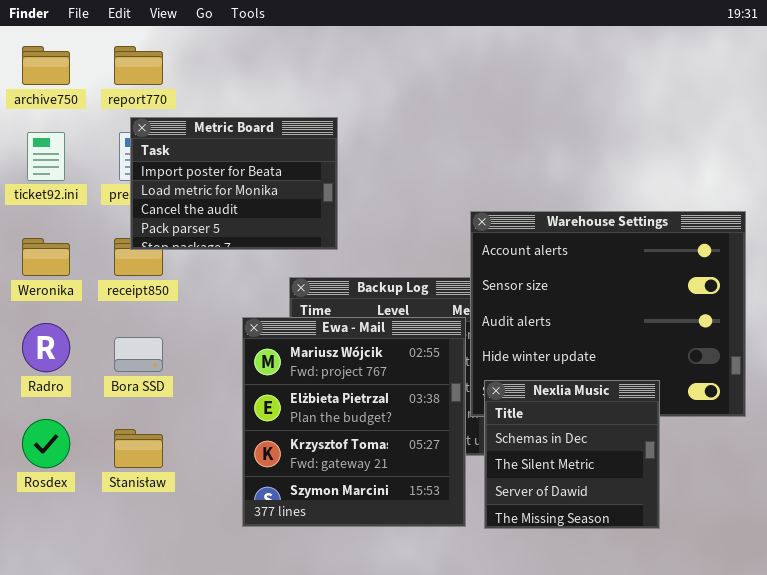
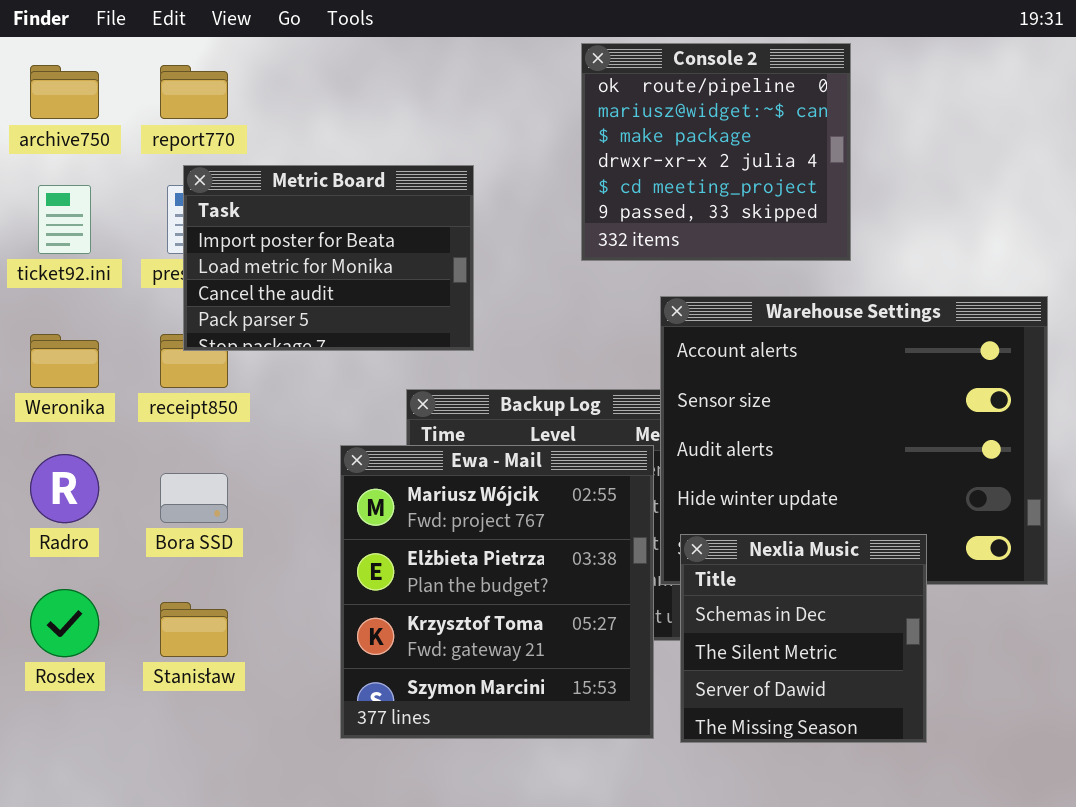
Console 2: none -> [581,43,851,261], opened

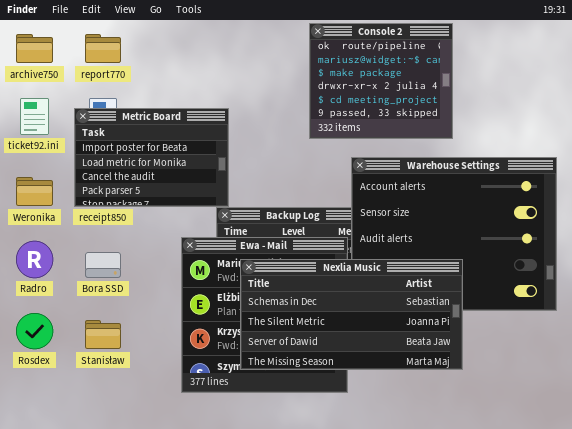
Metric Board: [183,165,474,351] -> [74,108,229,207], moved
Nexlia Music: [680,534,927,743] -> [240,259,463,370], moved, resized

